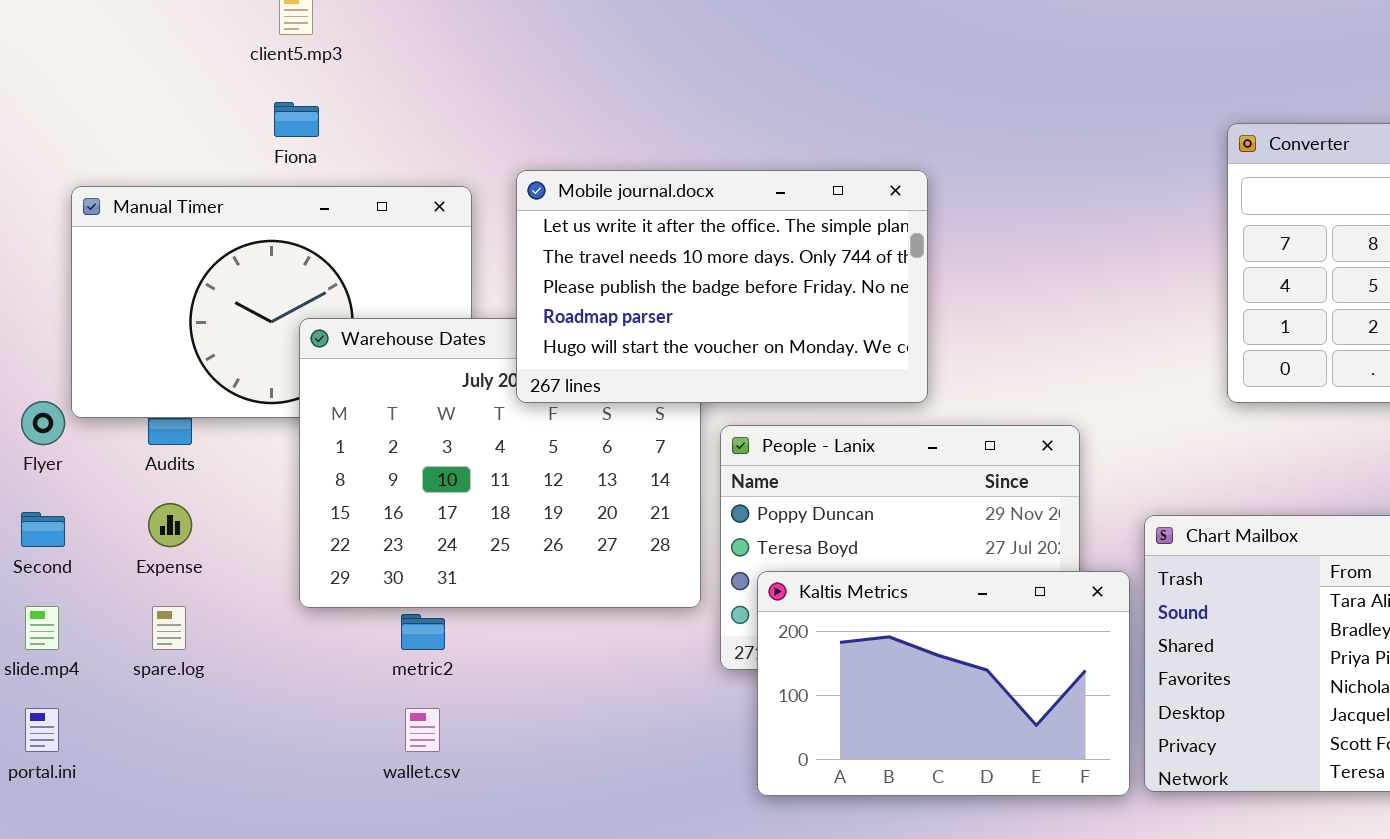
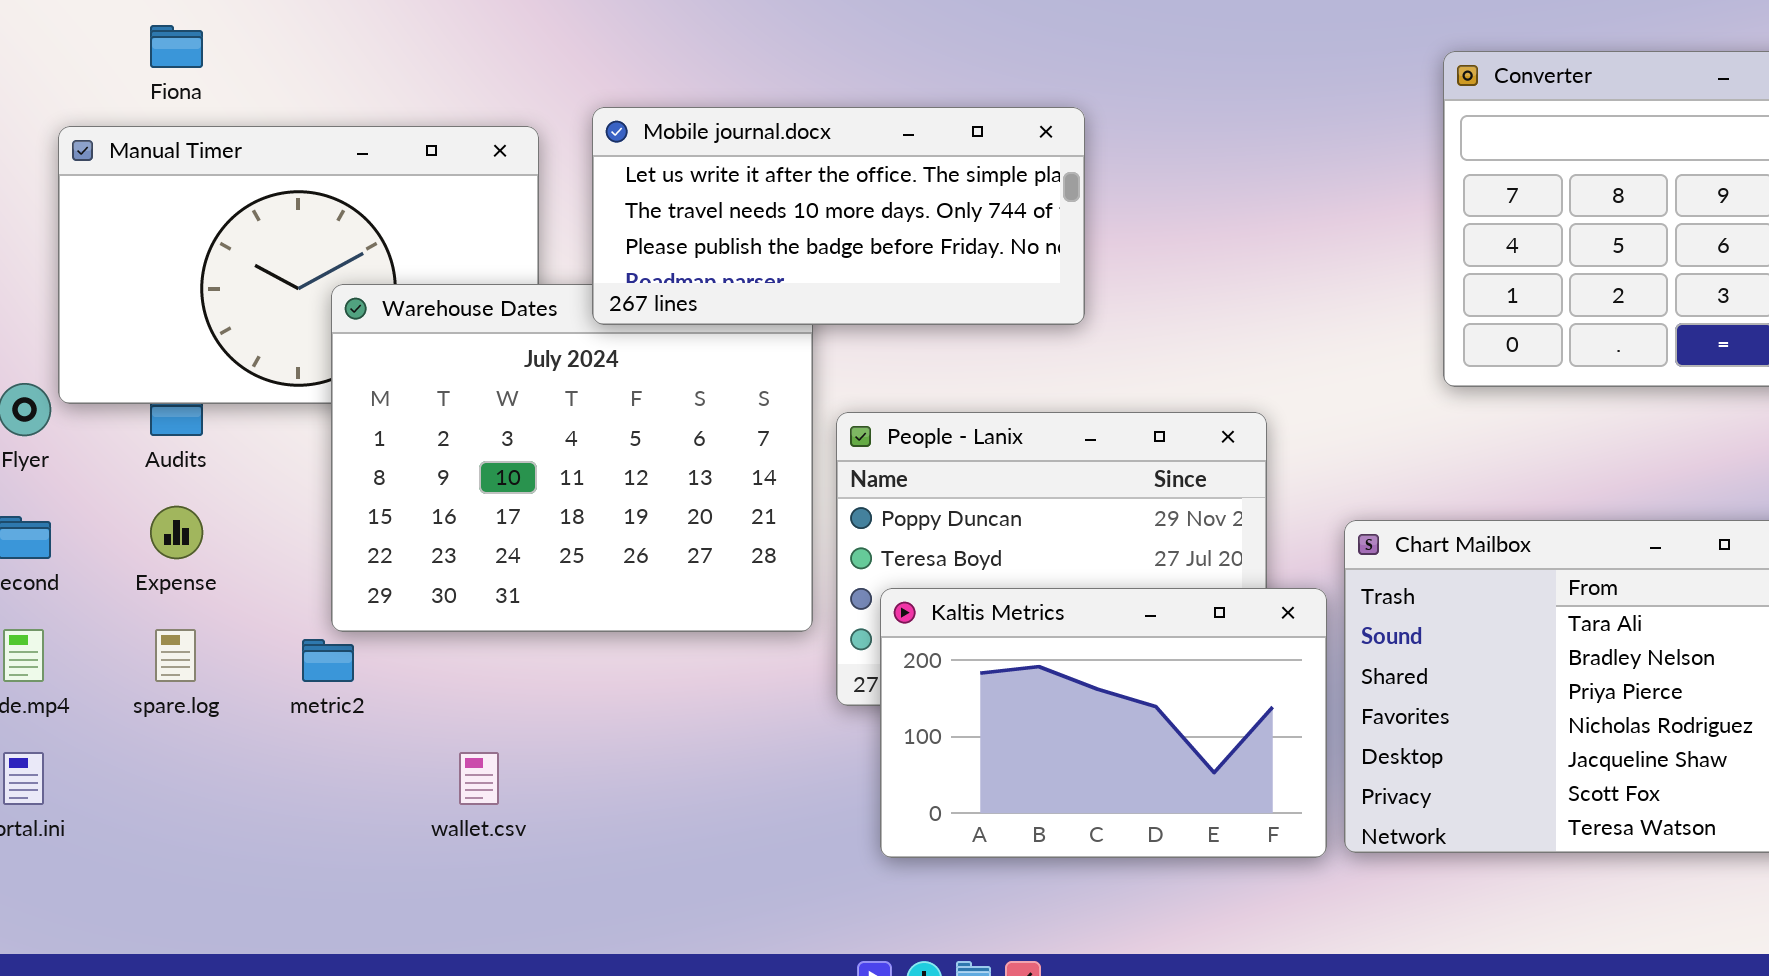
Fiona: [274,102,319,137] -> [150,25,203,68], moved
Mobile journal.docx: [516,170,928,403] -> [592,107,1085,325], resized
metric2: [401,614,445,650] -> [302,639,354,682], moved

